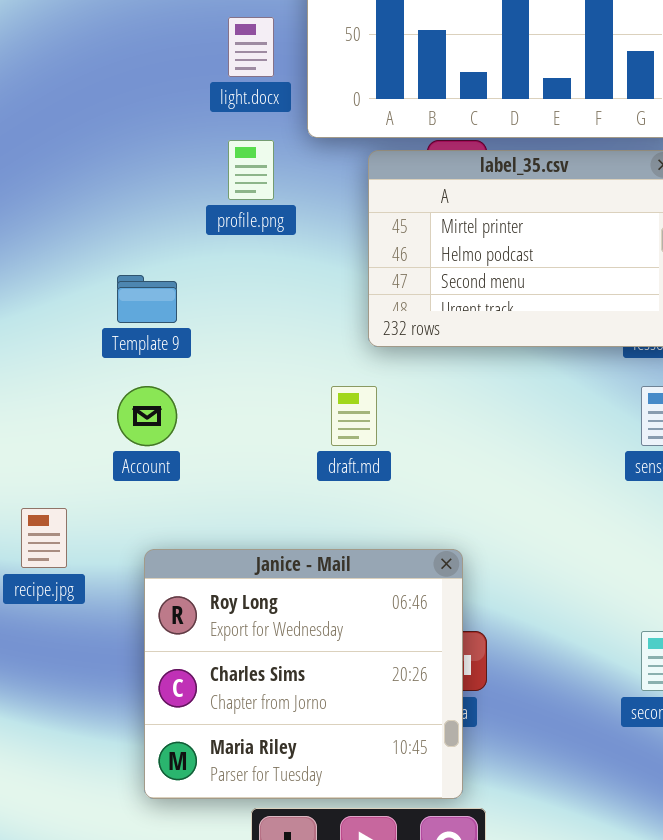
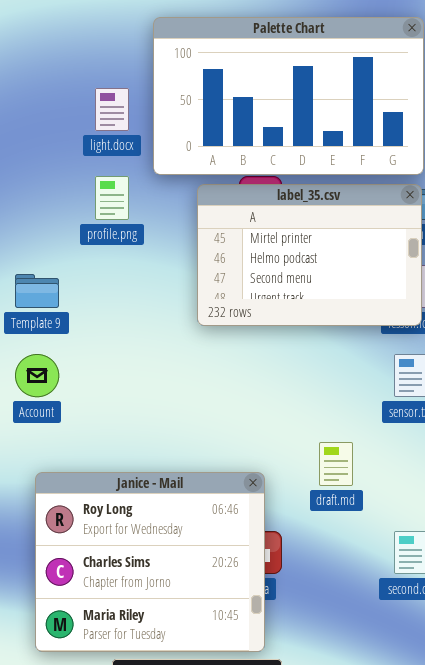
draft.md: [331,386,377,446] -> [319,442,353,486], moved

